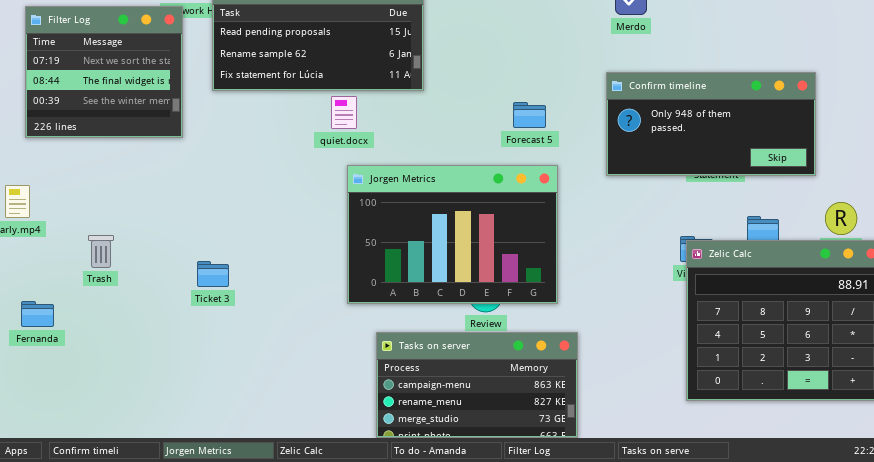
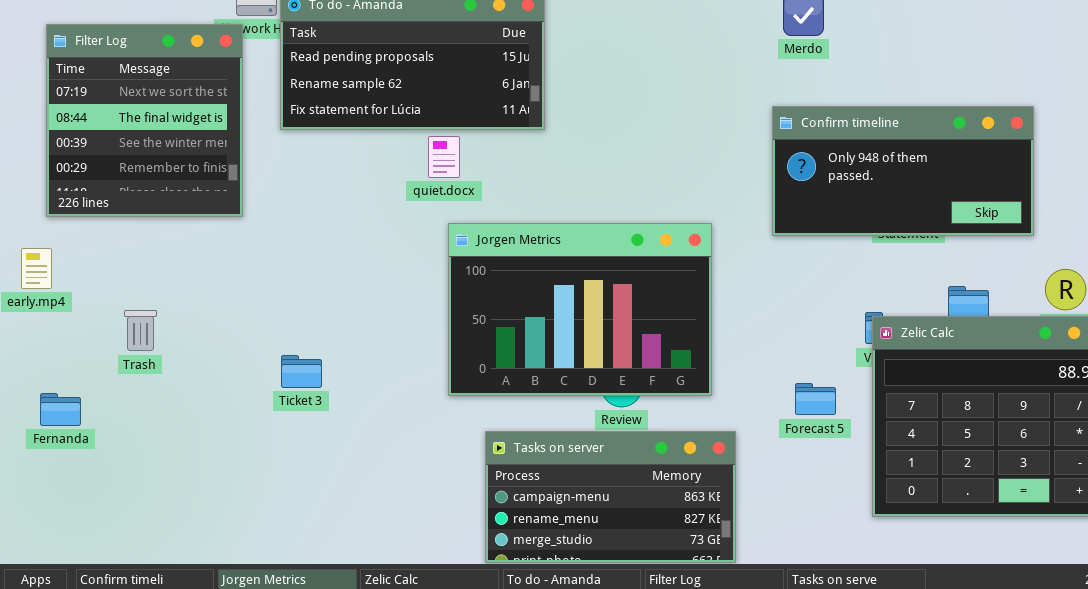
Filter Log: [25,6,183,138] -> [46,24,243,217], resized
Forecast 5: [513,102,546,128] -> [795,383,836,415], moved
Ticket 3: [197,261,229,287] -> [281,355,322,388], moved

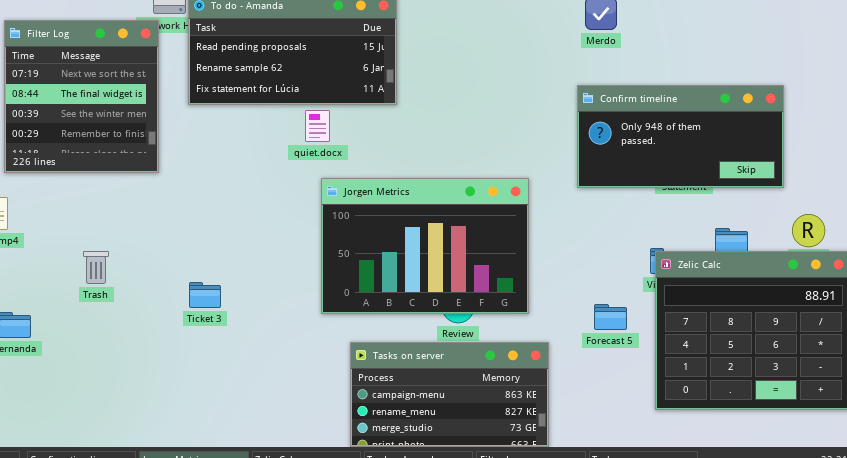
Trash: [124,310,157,351] -> [83,251,109,284], moved

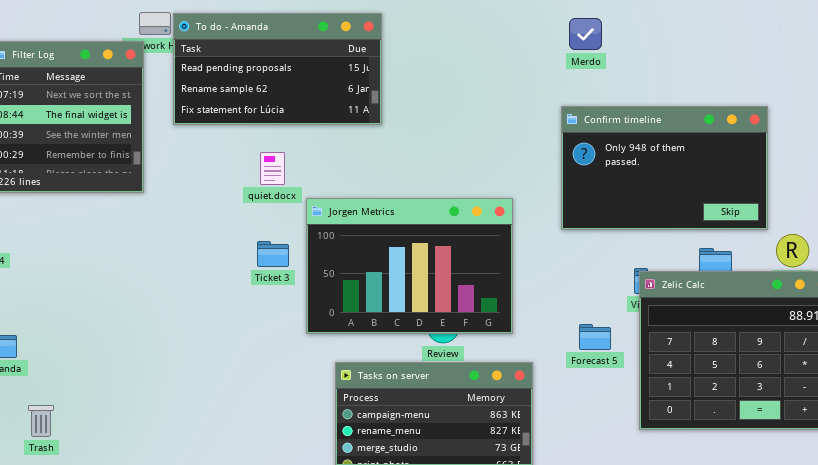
Confirm timeline: [577,85,784,188] -> [561,106,768,230], resized
quiet.docx: [305,110,330,142] -> [260,152,285,185], moved
Trash: [83,251,109,284] -> [28,405,54,437], moved
Ticket 3: [189,282,221,308] -> [257,241,289,267], moved

